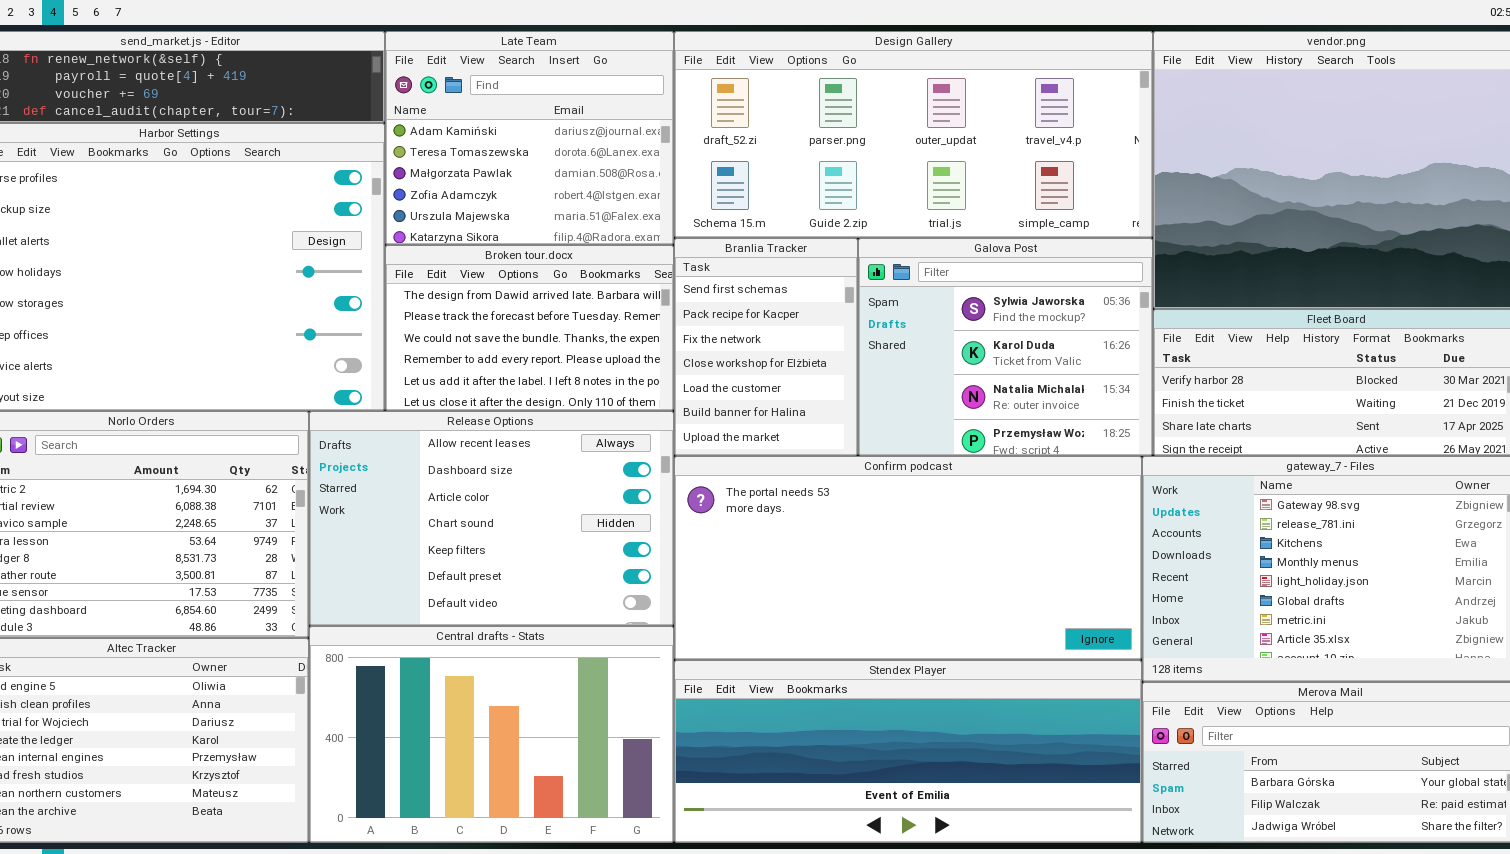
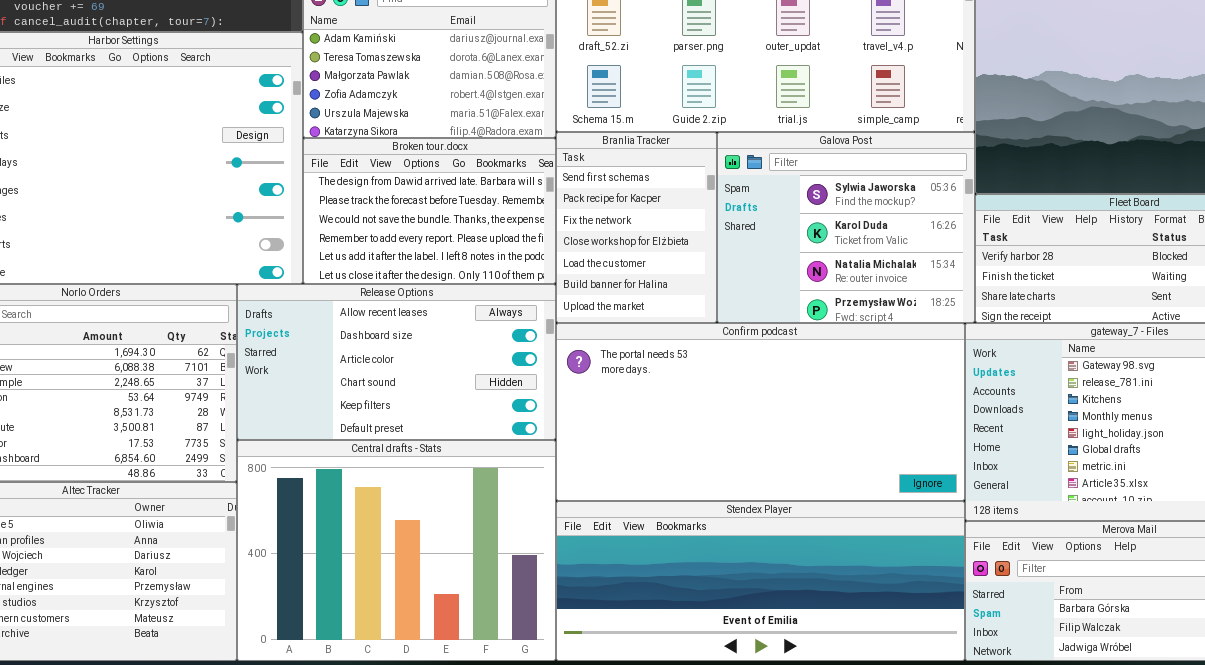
Release Options: [309,411,674,626] -> [237,284,556,440], resized
Central drafts - Stats: [309,626,674,843] -> [237,440,556,661], resized

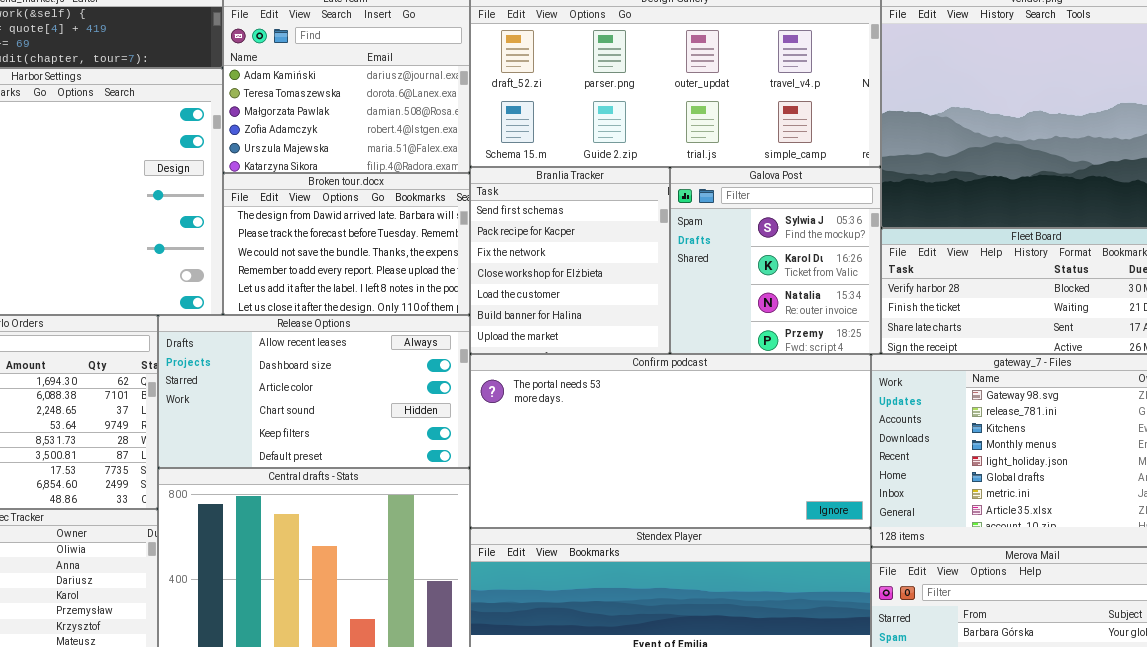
Branlia Tracker: [556,132,717,323] -> [470,167,670,354], resized
Galova Post: [717,132,975,323] -> [670,167,881,354], resized

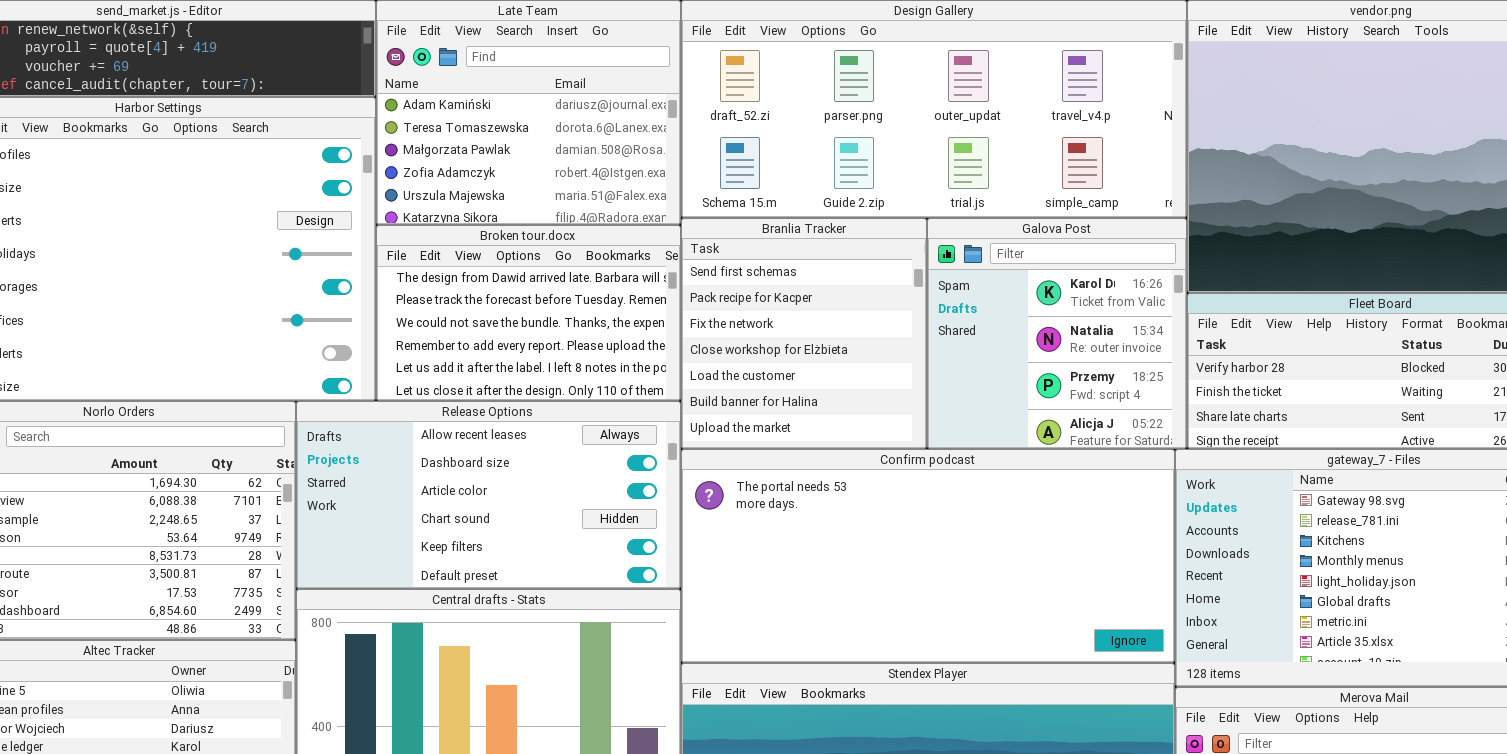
Galova Post: [670,167,881,354] -> [927,218,1187,449], scrolled down 1 row

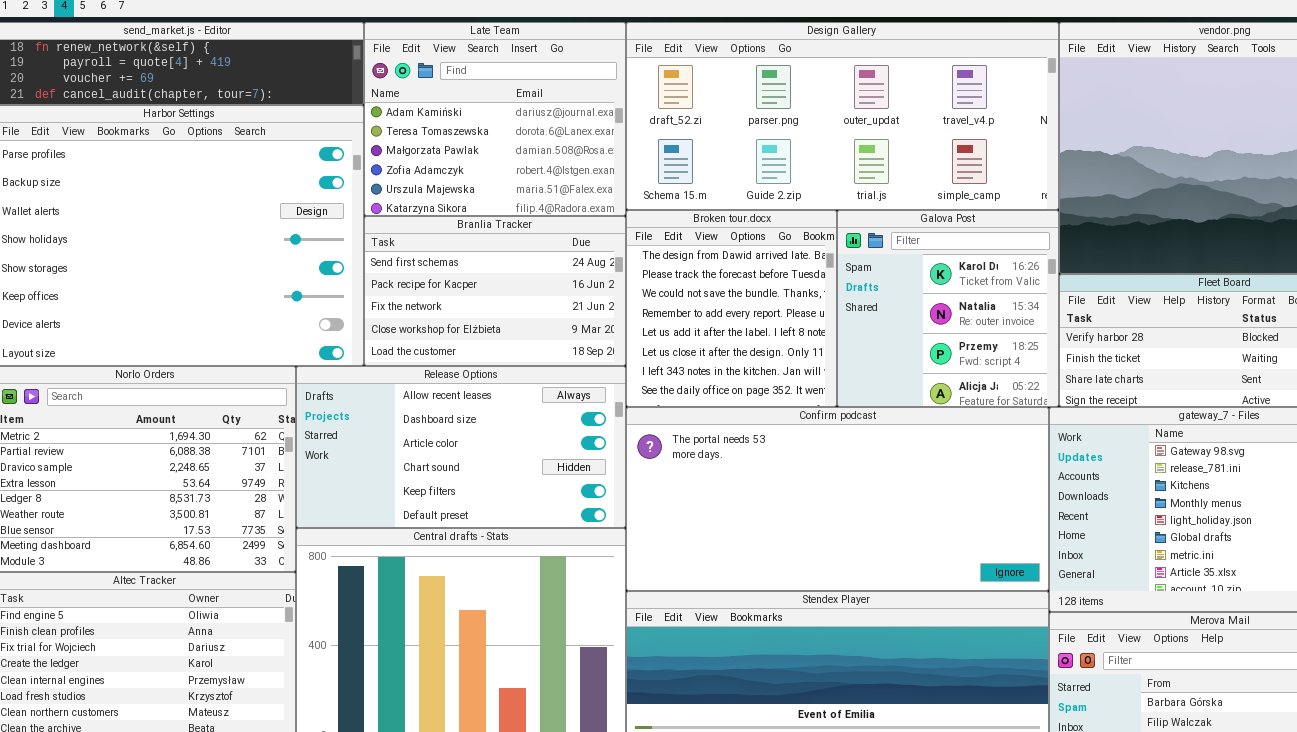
Branlia Tracker: [681,218,927,449] -> [364,216,626,366], moved, resized
Broken tour.docx: [376,225,681,401] -> [626,210,837,407], moved, resized

